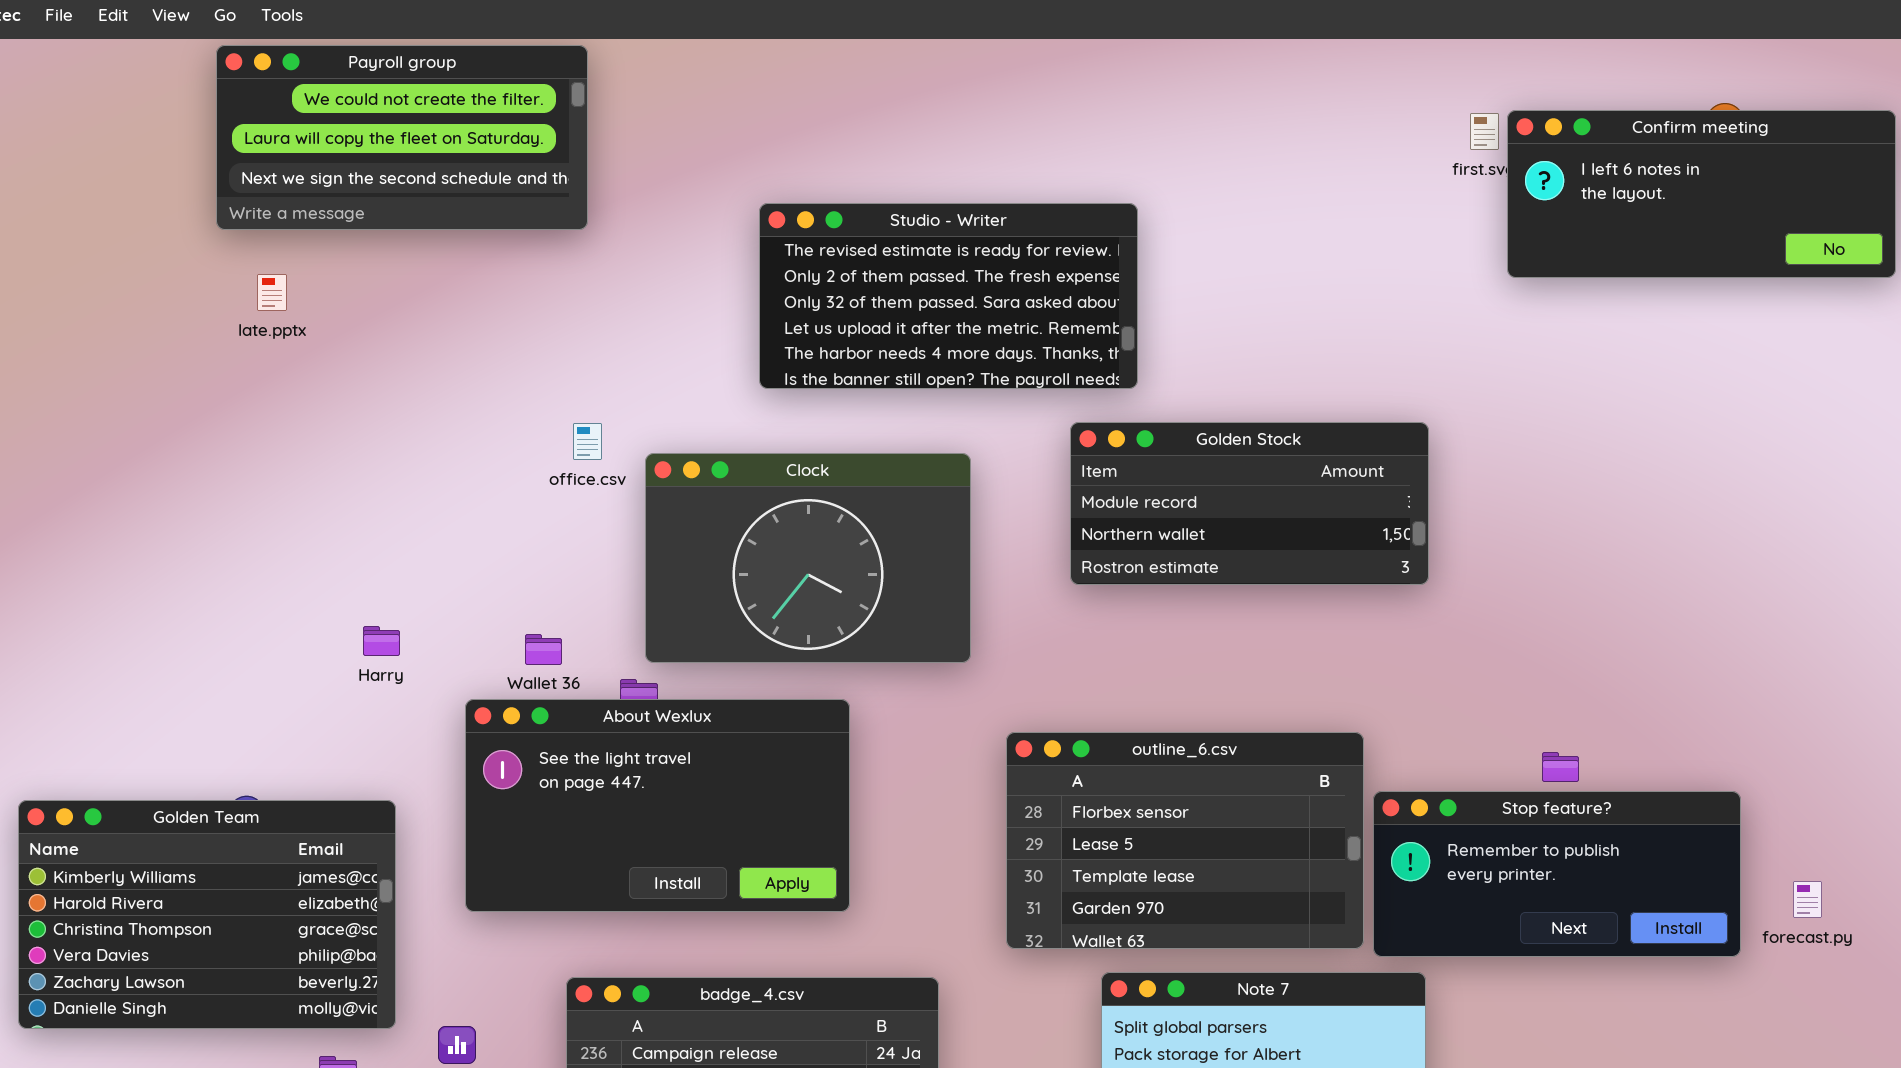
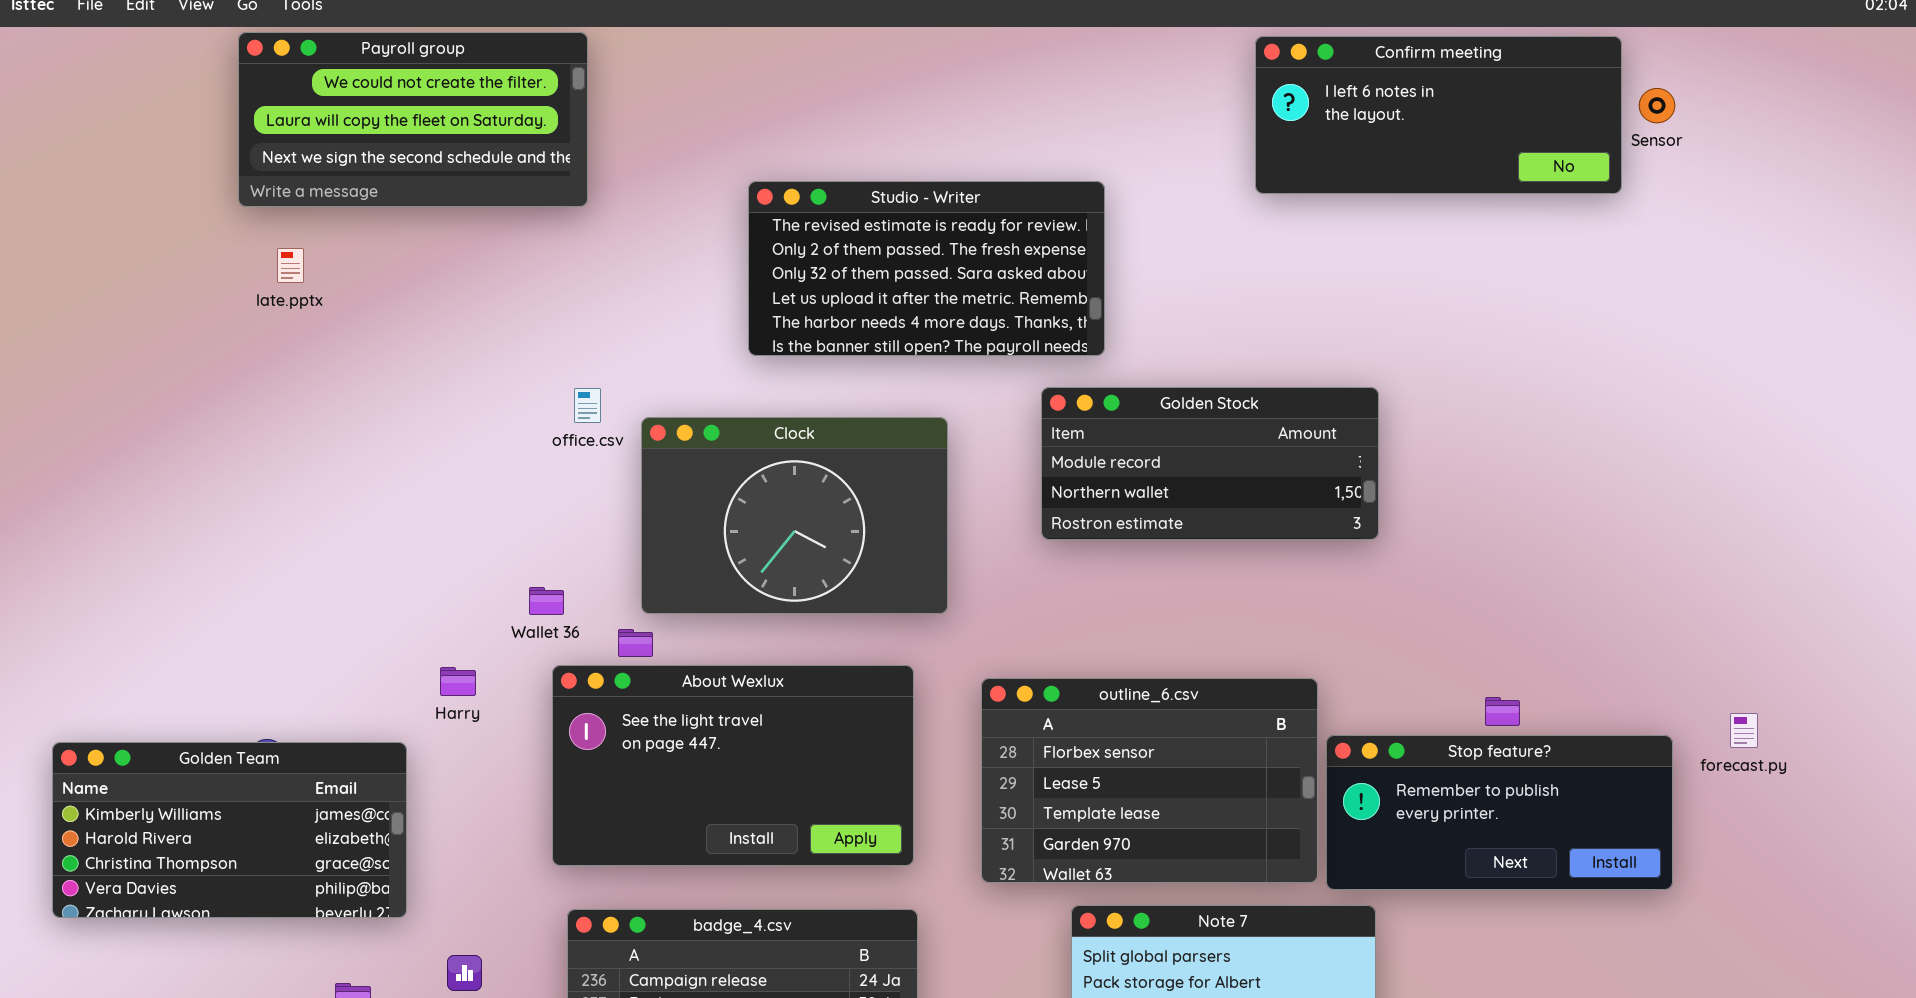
Confirm meeting: [1507,110,1896,278] -> [1255,36,1622,194], moved
Harry: [363,626,400,656] -> [440,667,476,696], moved
About Wexlux: [465,699,850,912] -> [552,665,914,866], moved
Golden Team: [18,800,396,1029] -> [52,742,407,918], resized
forecast.py: [1793,881,1822,918] -> [1730,713,1758,748], moved

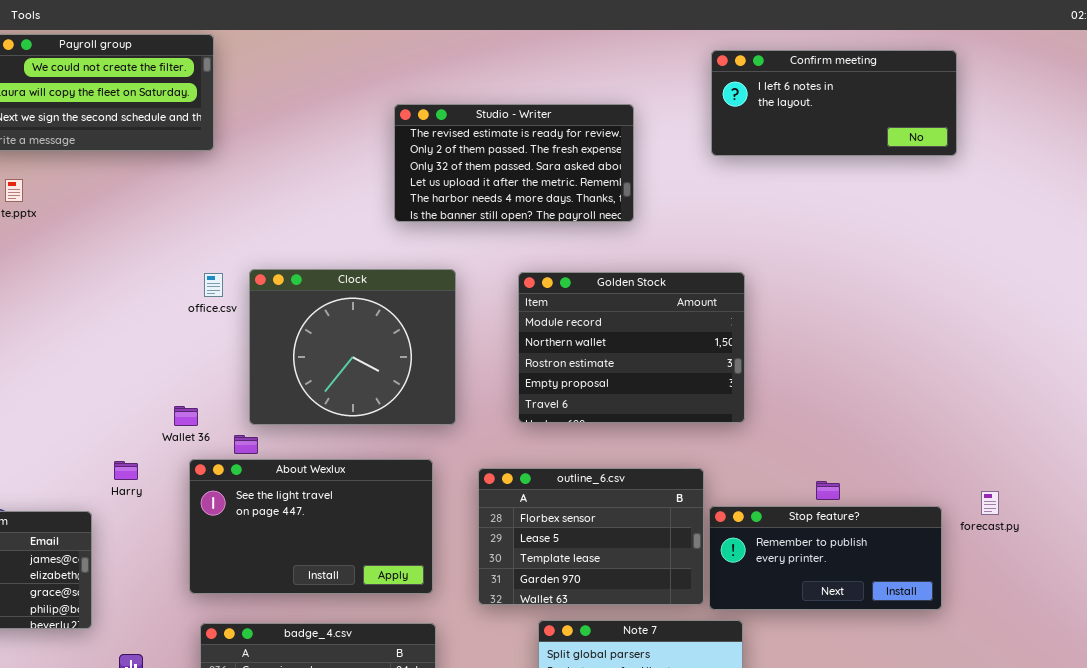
Confirm meeting: [1255,36,1622,194] -> [711,50,957,156], moved
Studio - Writer: [748,181,1105,356] -> [394,104,634,222], moved
Golden Stock: [1041,387,1379,540] -> [518,272,745,423], resized
Clock: [641,417,948,614] -> [249,269,456,425], resized

